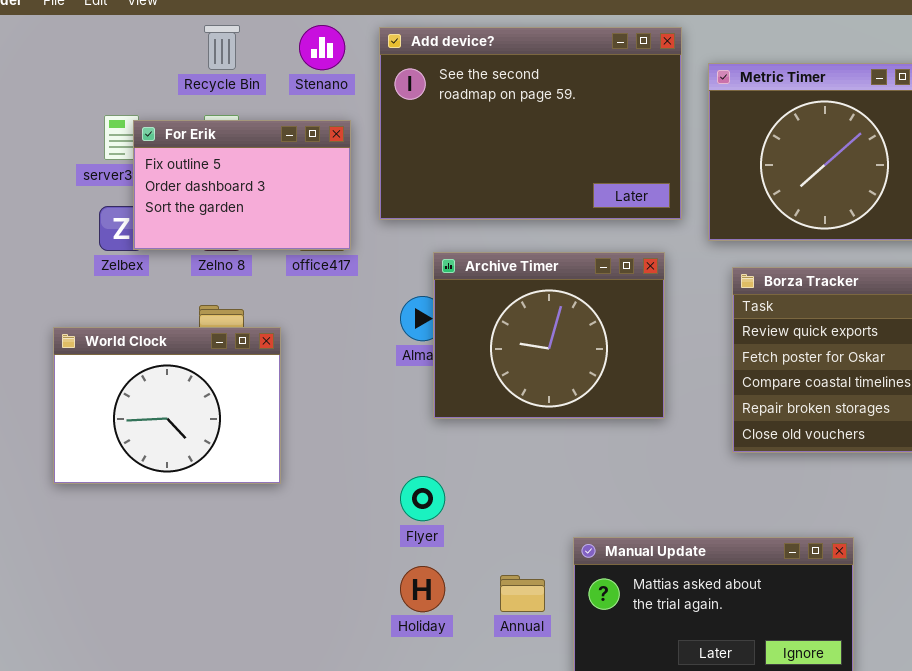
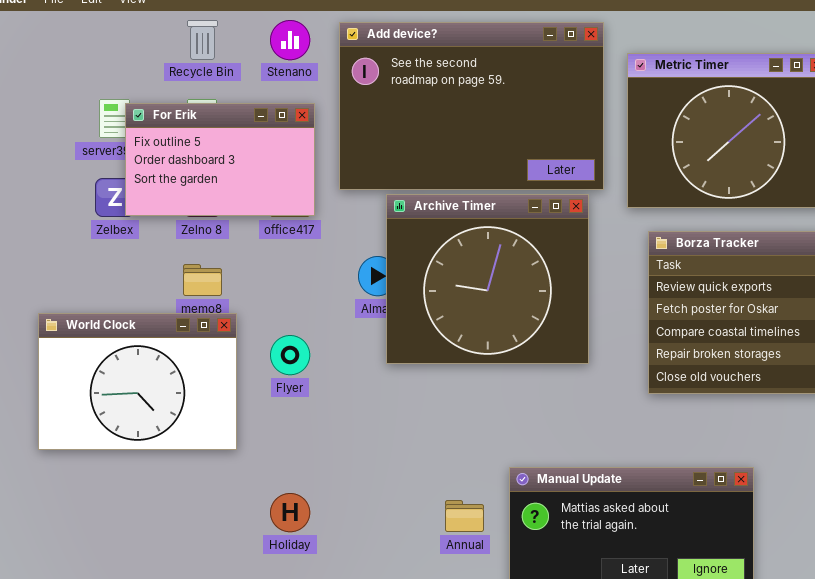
Archive Timer: [433,252,665,419] -> [386,194,589,364], resized
World Clock: [53,327,281,484] -> [38,313,237,450], moved
Flyer: [400,476,445,521] -> [270,335,310,375], moved
Holiday: [400,566,445,612] -> [270,493,310,532], moved

